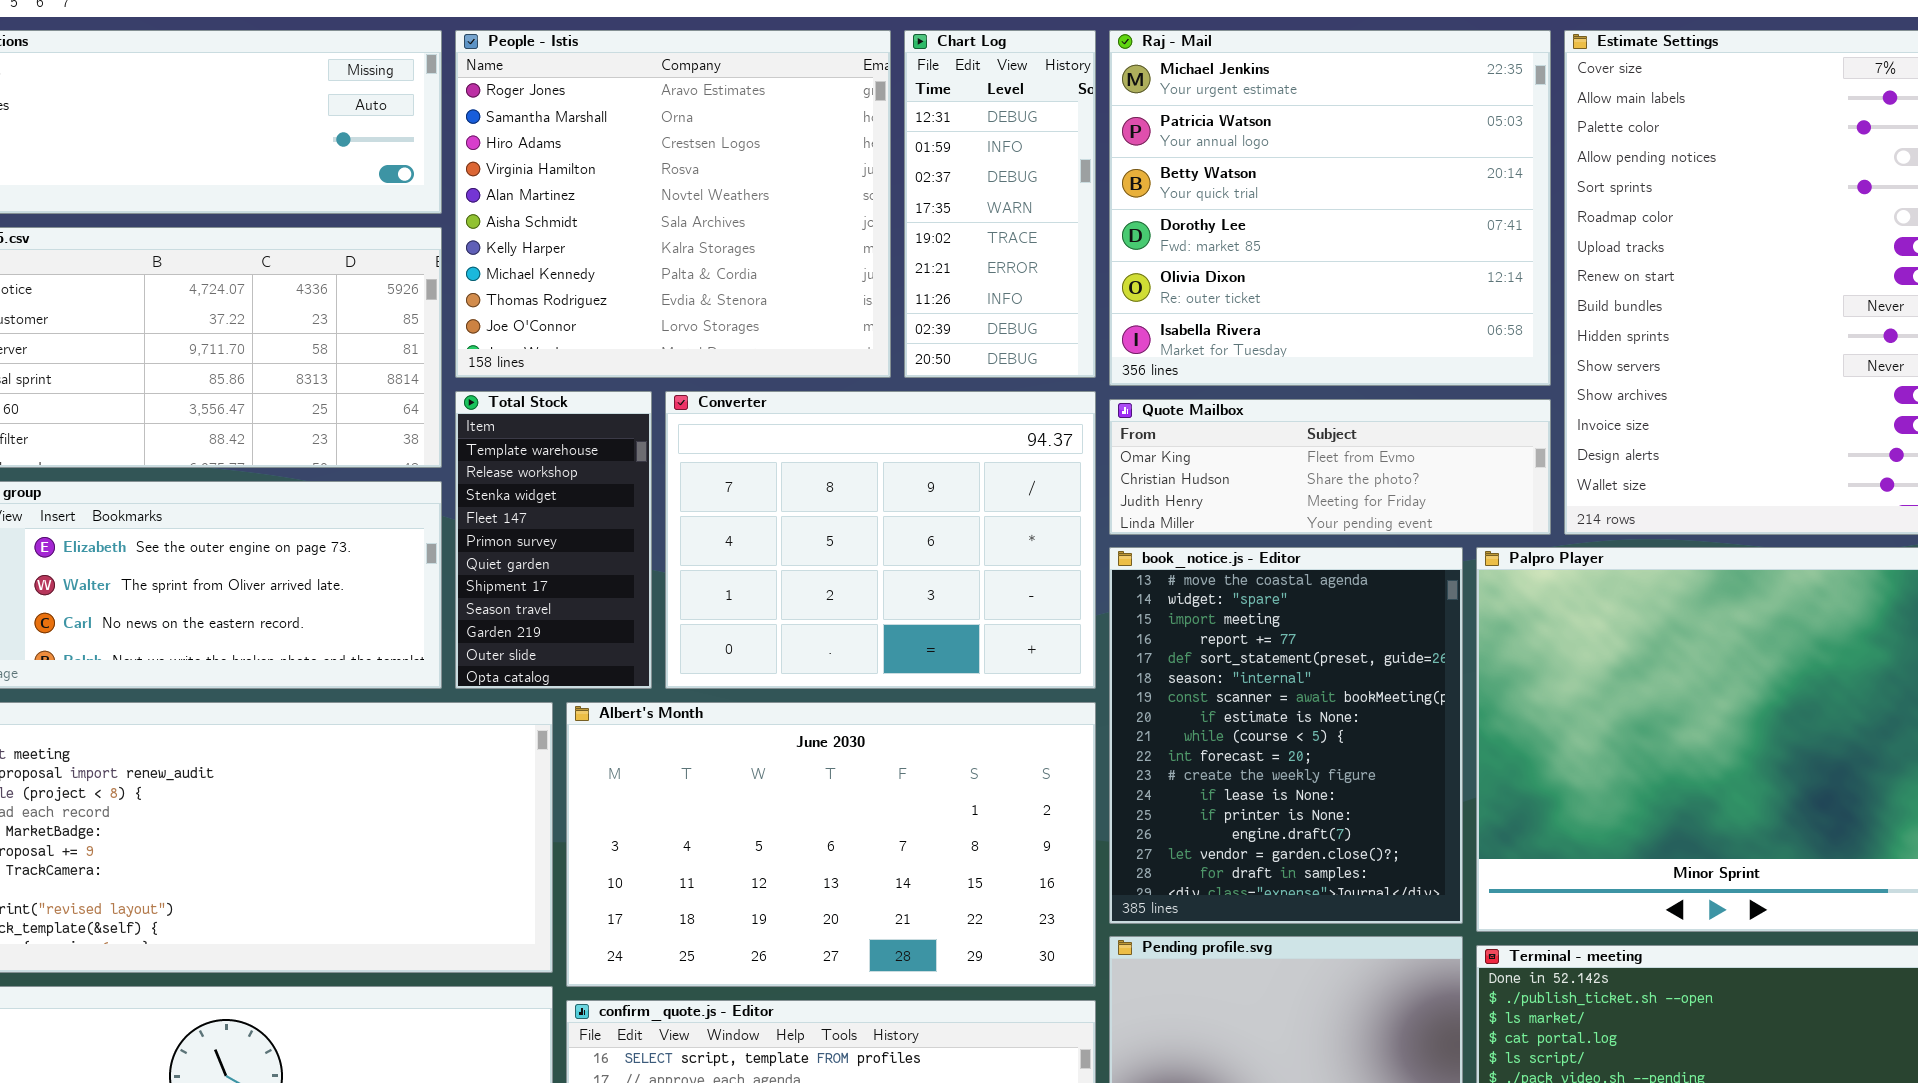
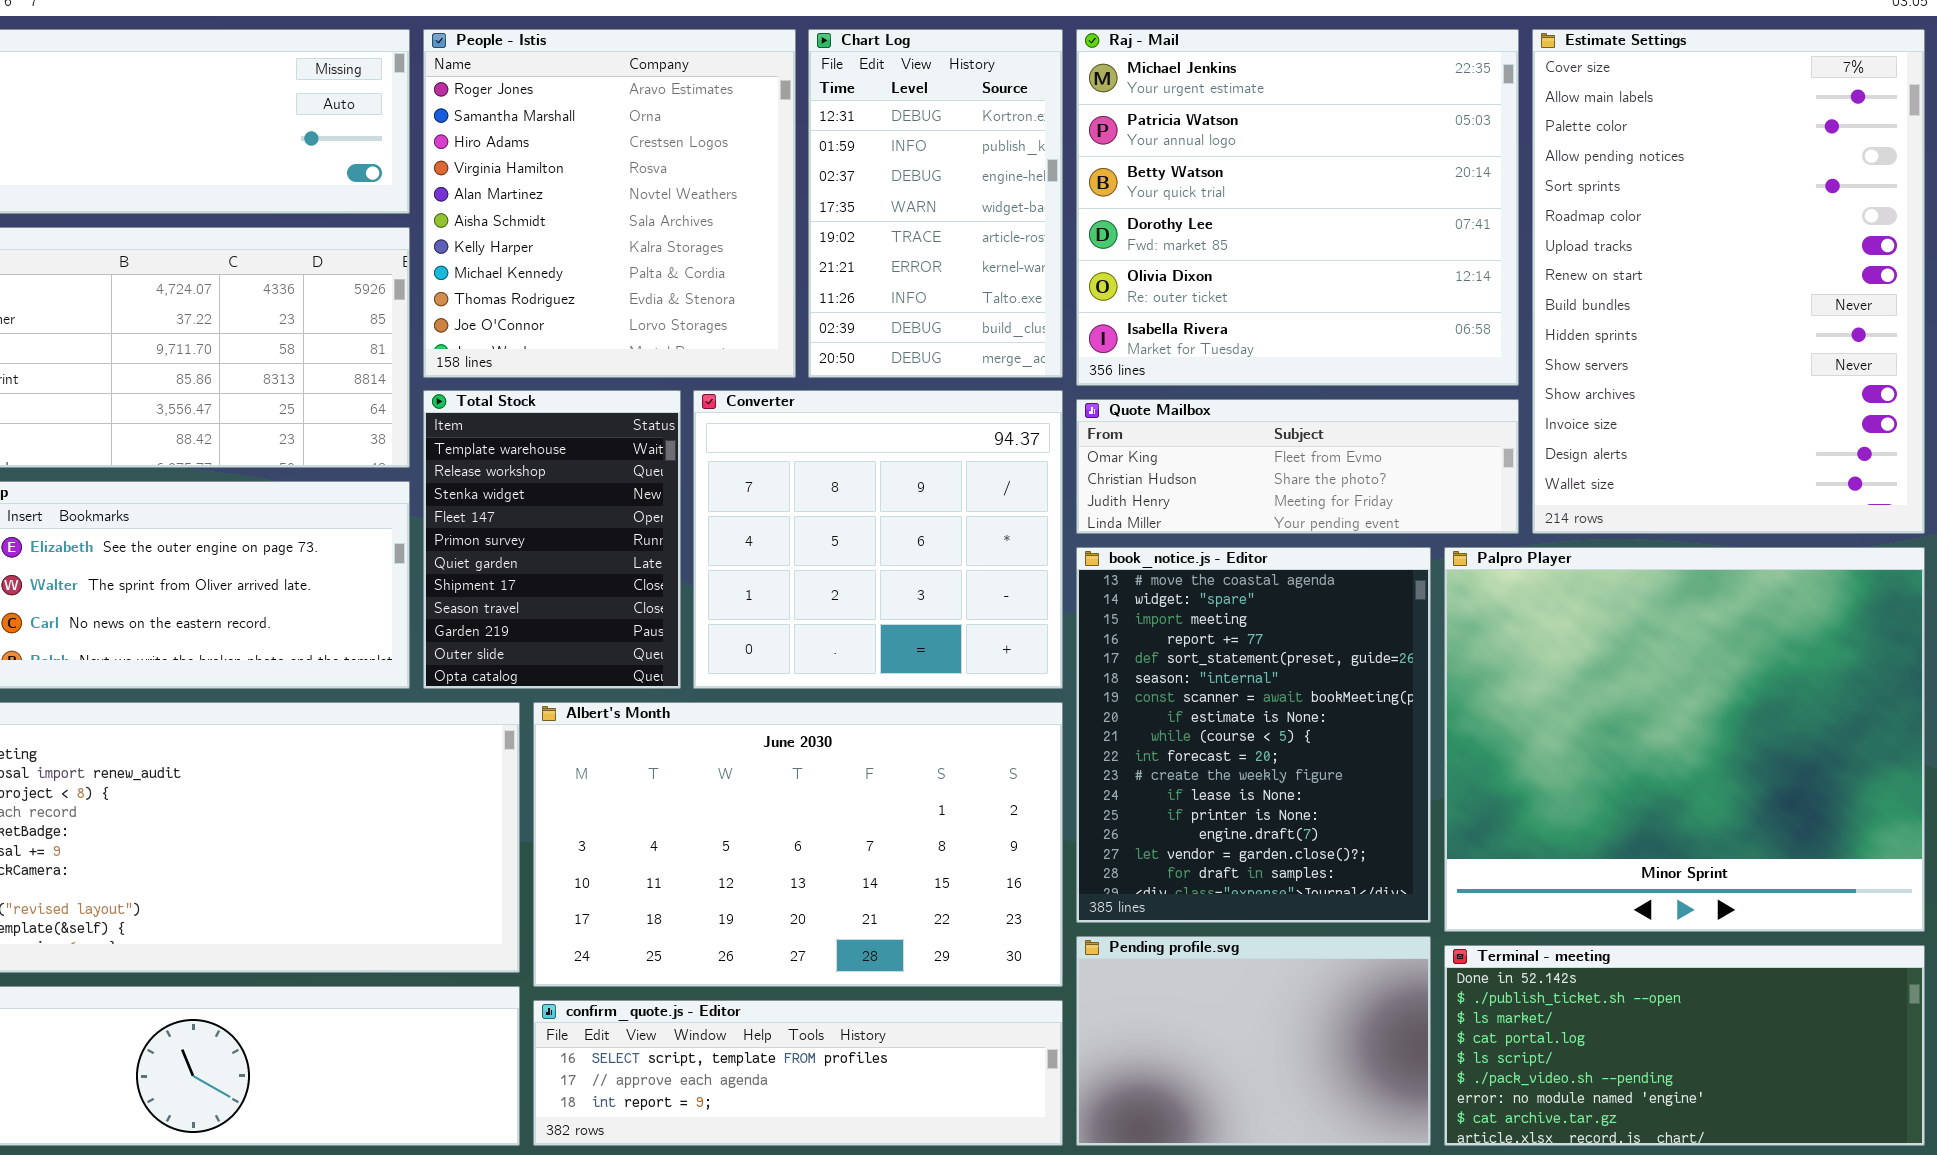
People - Istis: [455,30,891,378] -> [423,29,796,378], resized
Chart Log: [904,30,1096,378] -> [808,29,1063,378], resized
Total Stock: [455,391,652,689] -> [423,390,681,689], resized
Converter: [665,391,1096,689] -> [693,390,1063,689], resized

